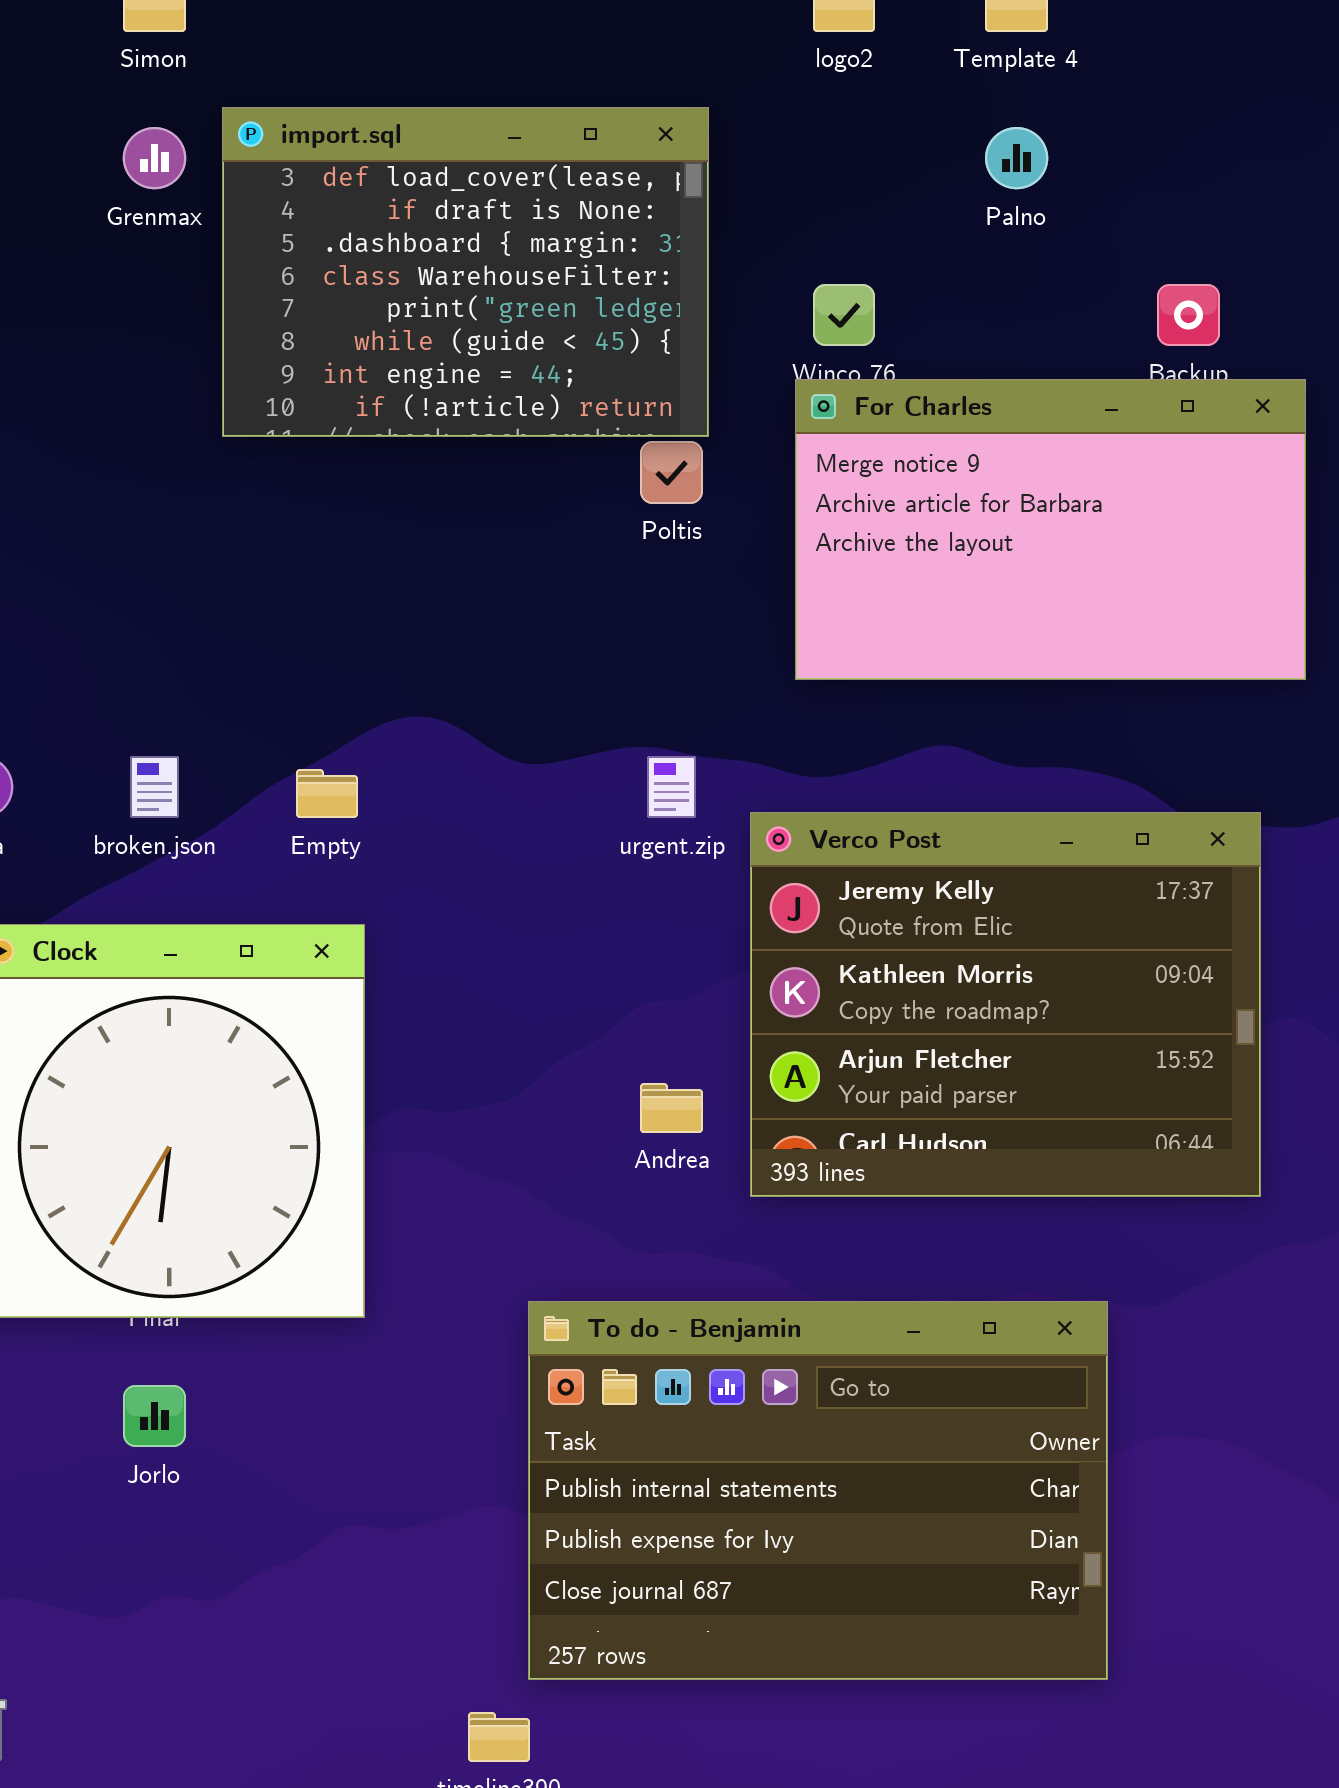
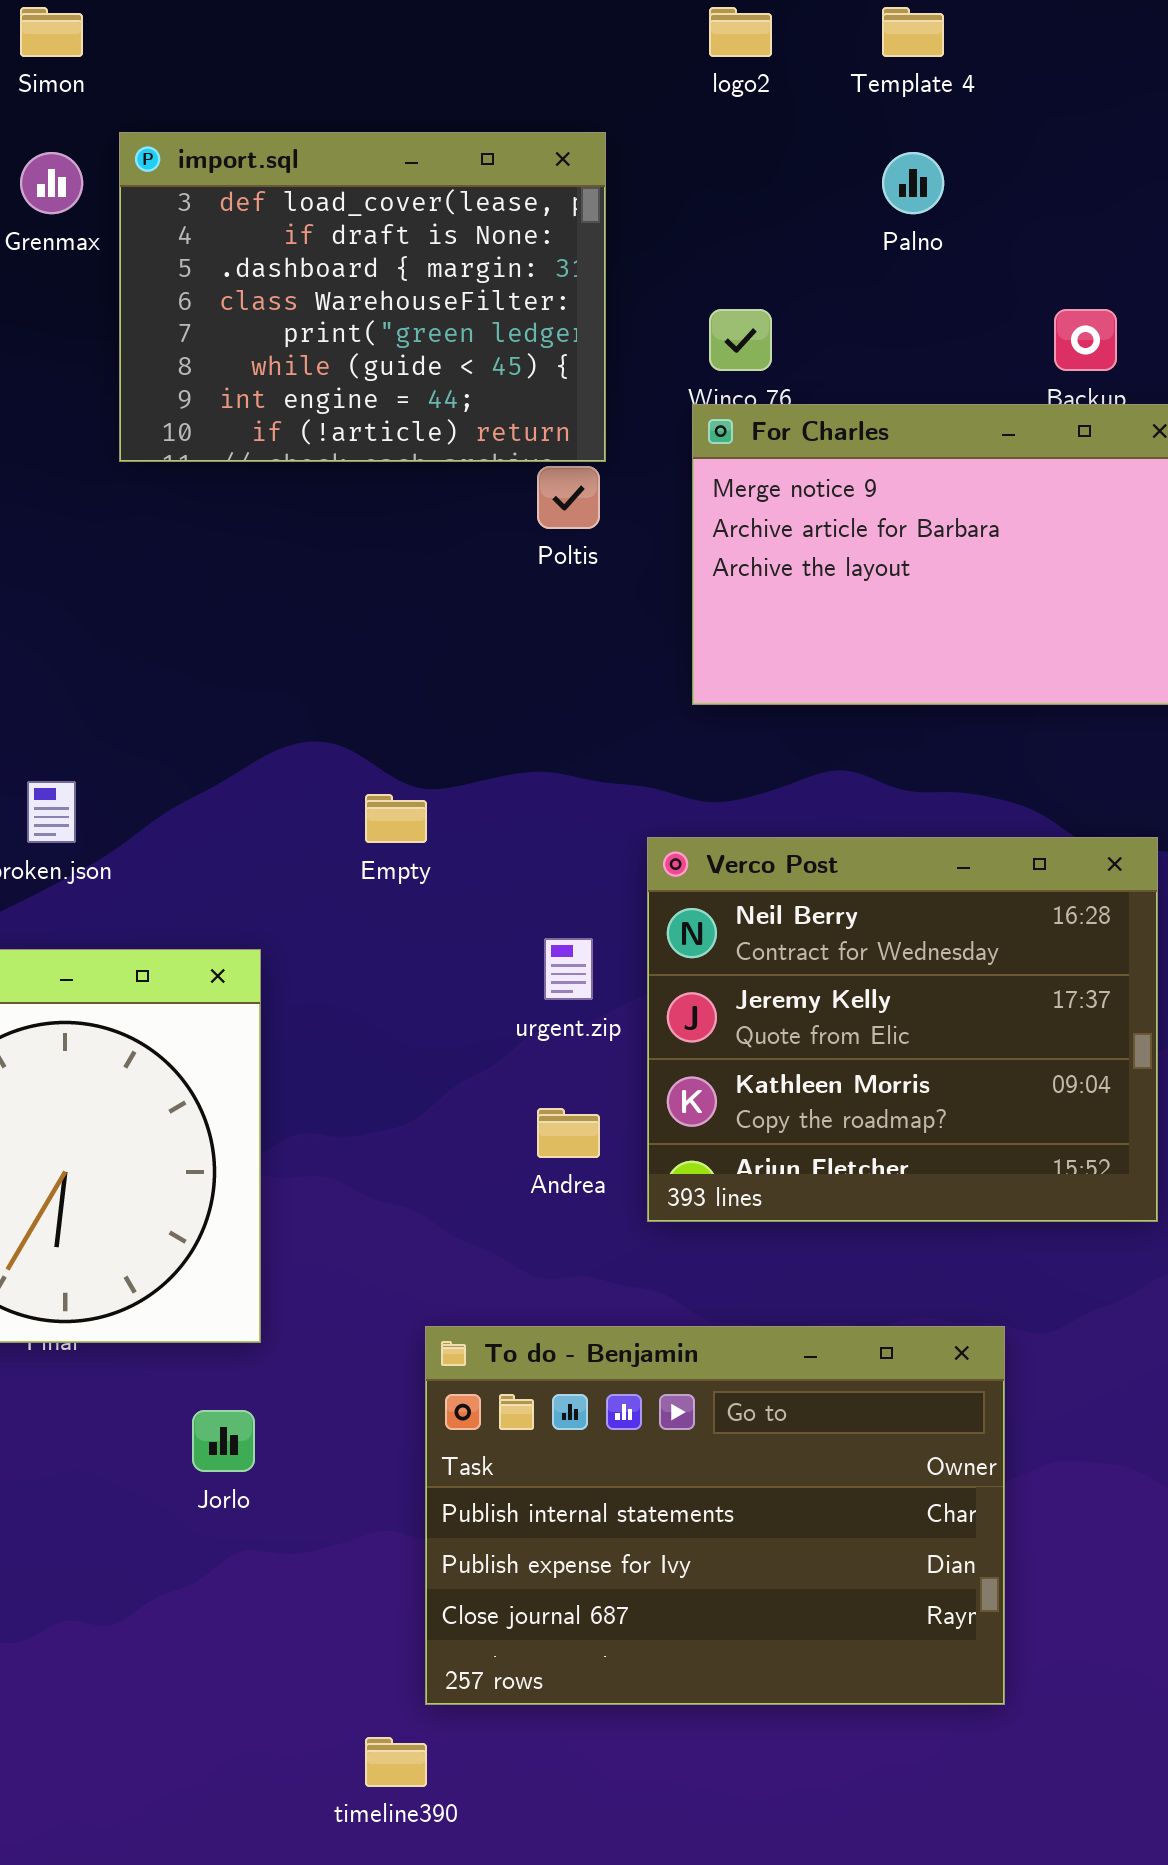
urgent.zip: [647,756,696,818] -> [544,938,593,1000], moved
Empty: [296,769,358,818] -> [365,794,427,843], moved
Verco Post: [750,812,1261,1197] -> [647,837,1158,1222], scrolled up 1 row
Jorlo: [123,1385,186,1447] -> [192,1410,255,1472], moved

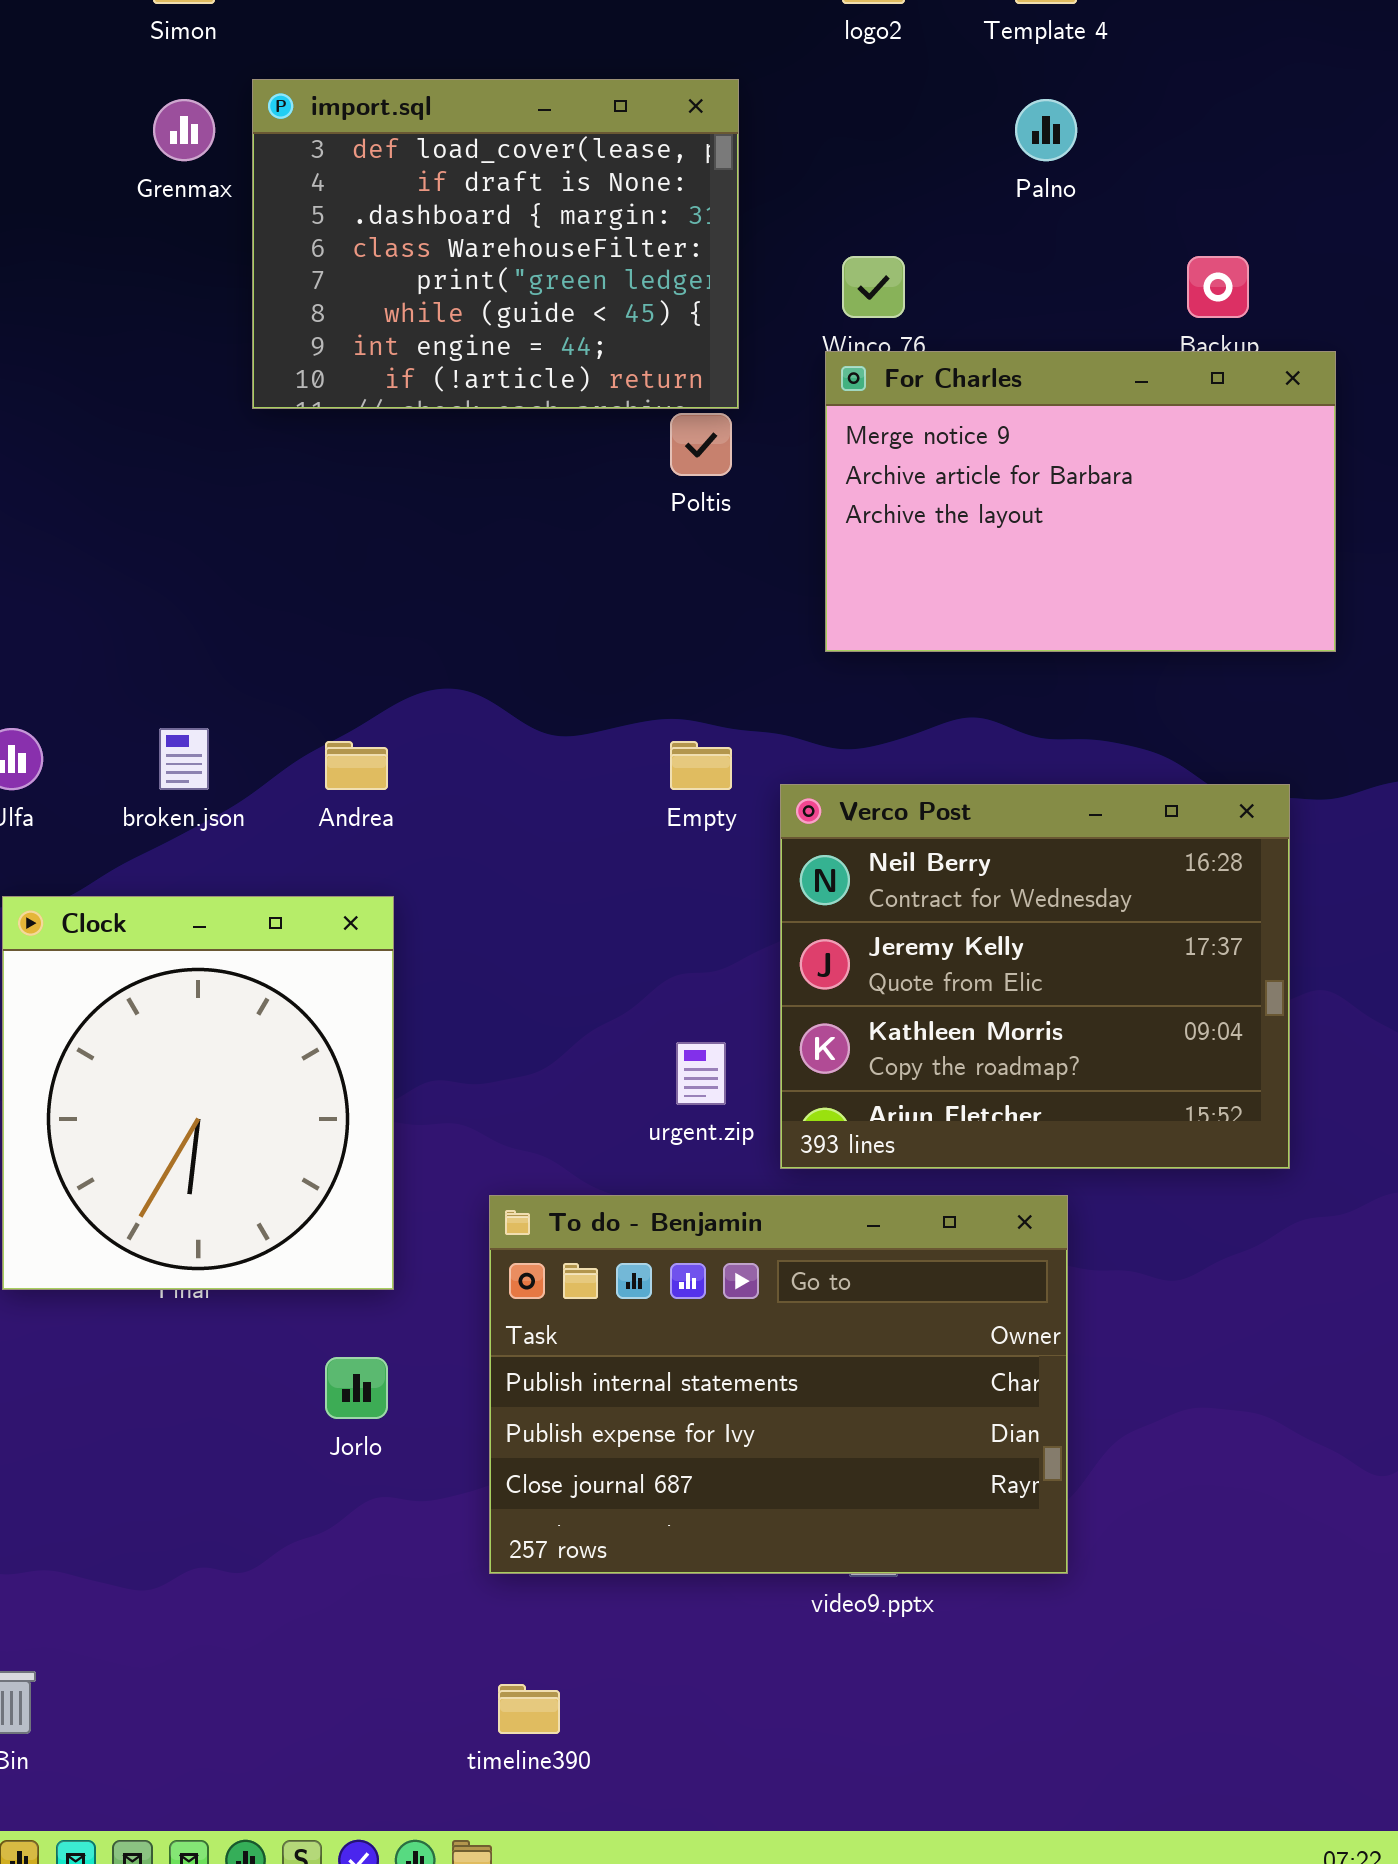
Empty: [365,794,427,843] -> [670,741,732,790], moved
urgent.zip: [544,938,593,1000] -> [676,1042,726,1105], moved
Andrea: [537,1108,600,1158] -> [325,741,388,790], moved
To do - Benjamin: [425,1326,1005,1705] -> [489,1195,1068,1574], moved

